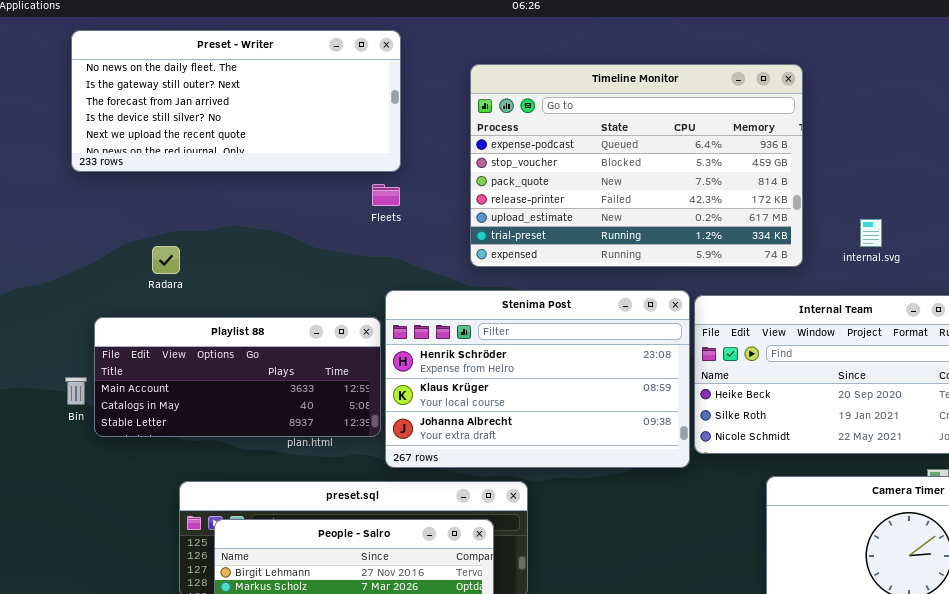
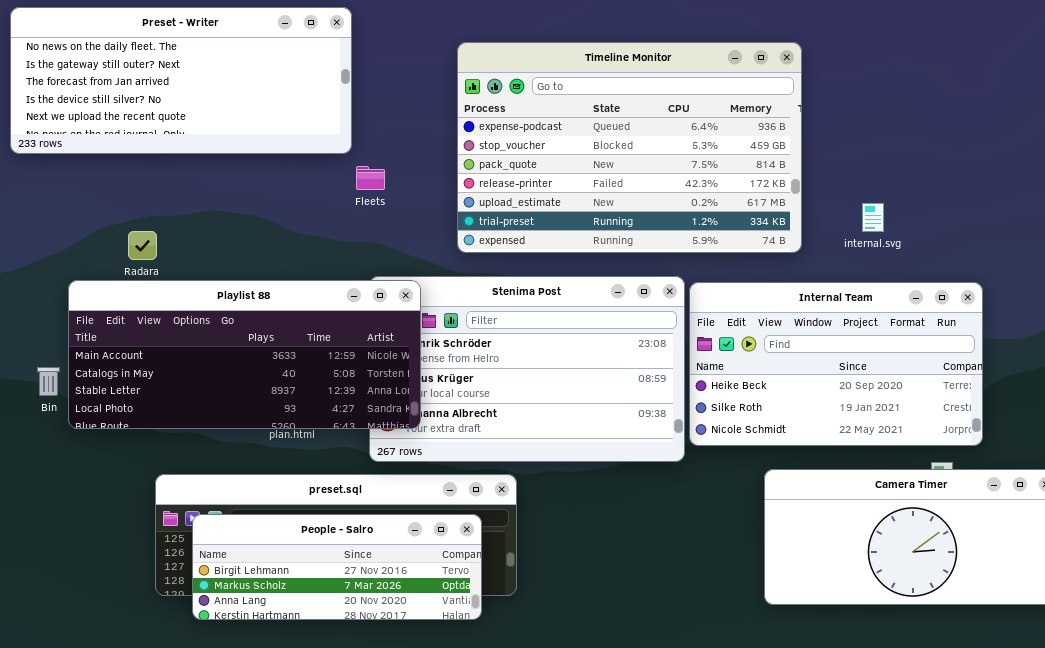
Preset - Writer: [71,30,401,172] -> [10,7,352,154], moved
Playlist 88: [94,317,381,437] -> [68,280,421,429], resized

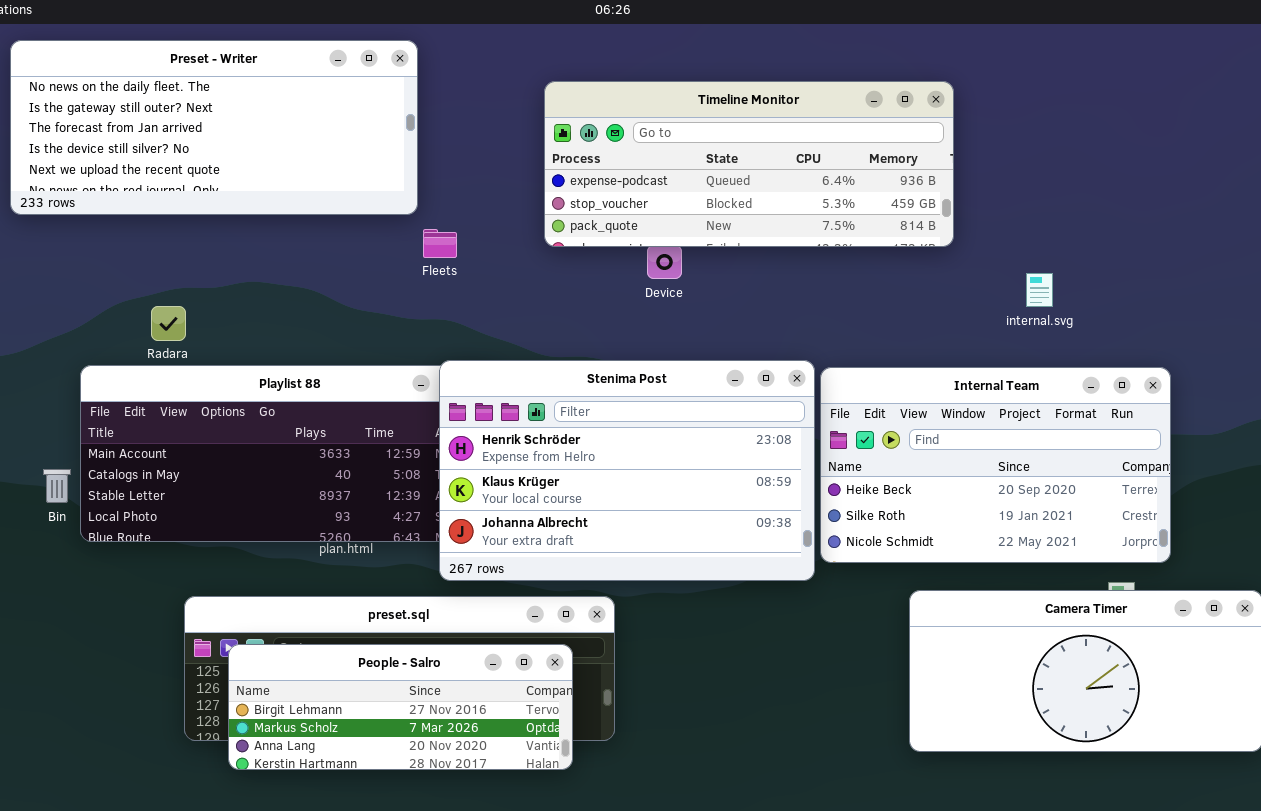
Timeline Monitor: [457,42,802,253] -> [544,81,954,247], resized
Stenima Post: [369,276,685,462] -> [439,360,815,581], raised

